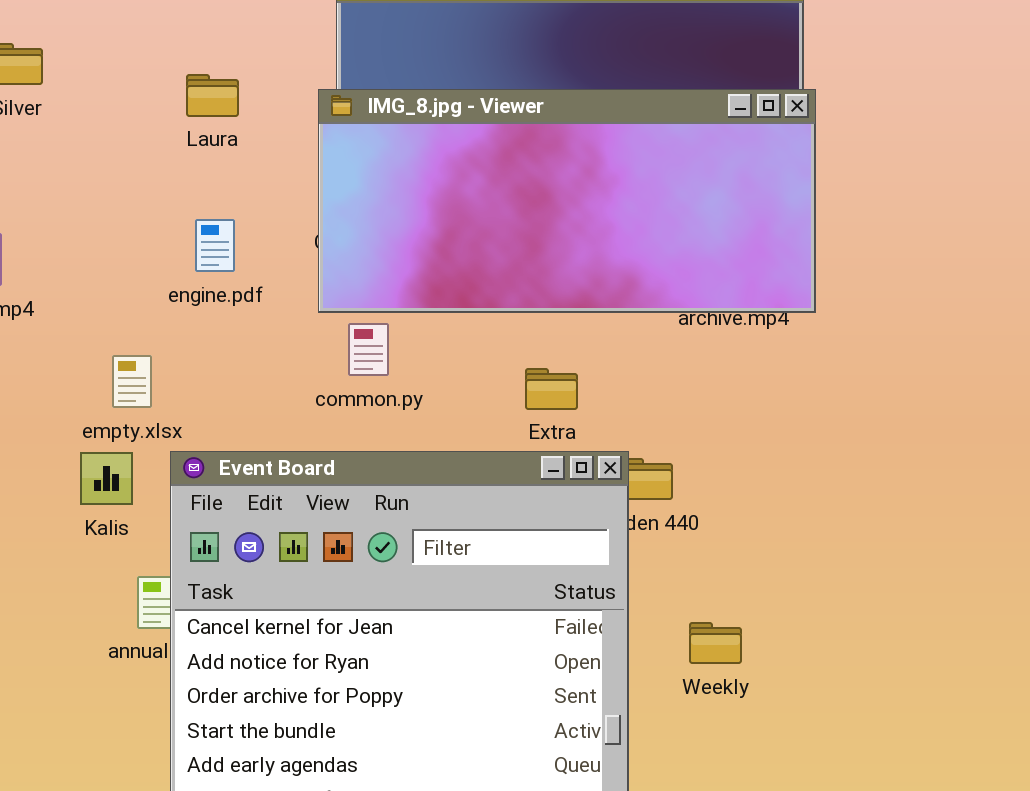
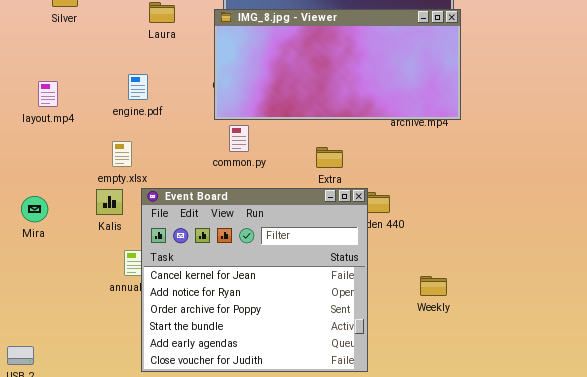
engine.pdf: [195,219,235,272] -> [128,74,148,100], moved
Weekly: [689,622,742,664] -> [420,276,447,296], moved

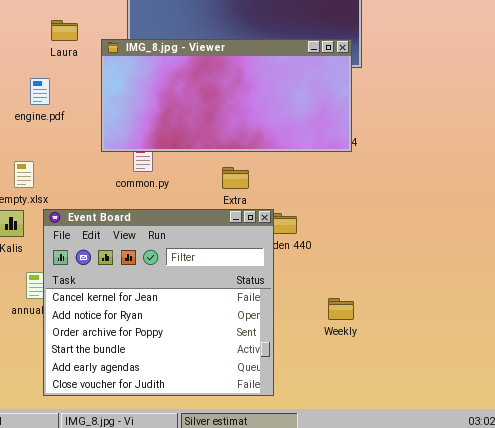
IMG_8.jpg - Viewer: [214,9,461,120] -> [101,39,352,152], moved
engine.pdf: [128,74,148,100] -> [30,78,50,105], moved

